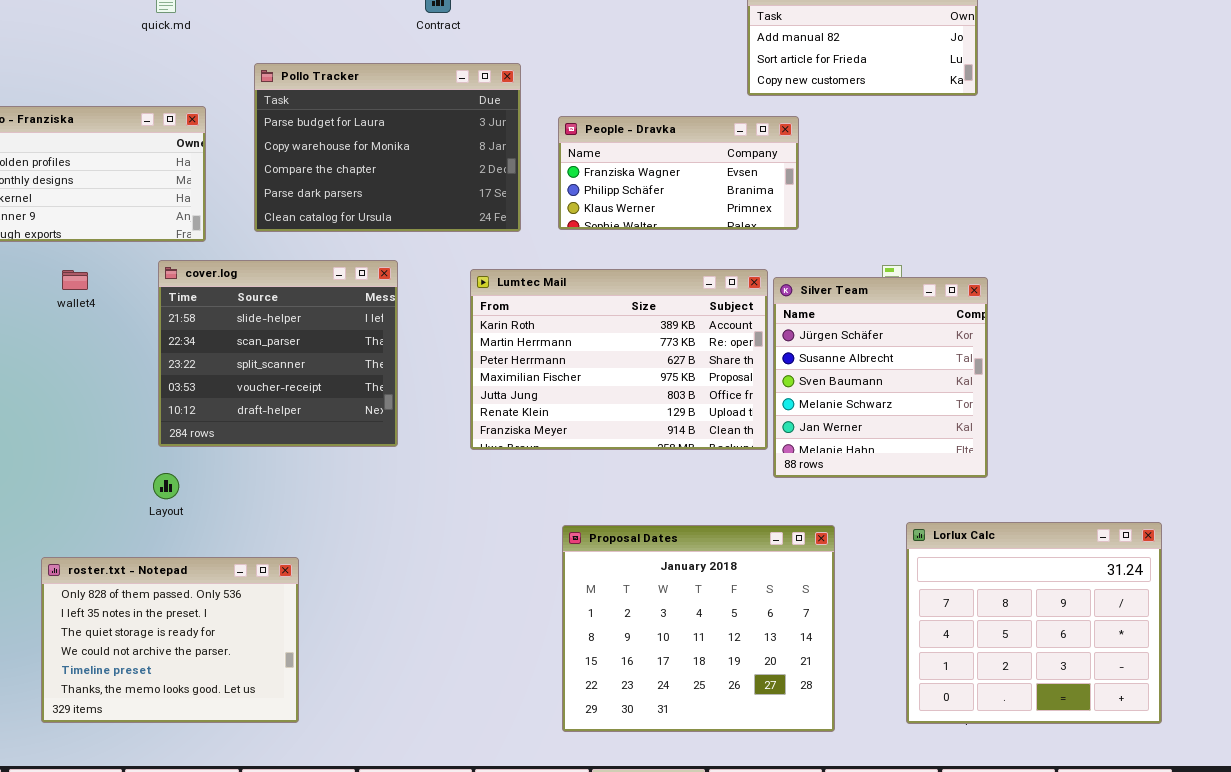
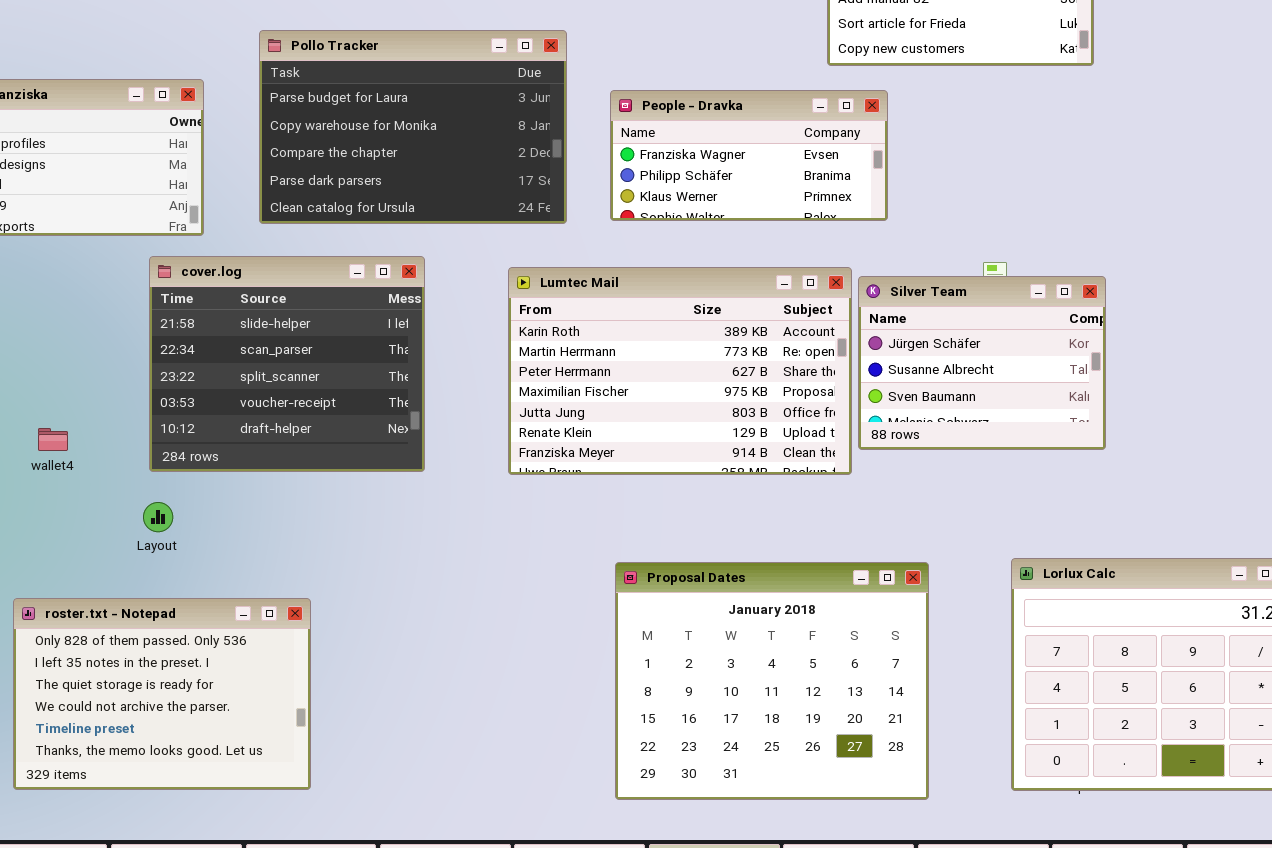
wallet4: [62,270,88,290] -> [38,428,68,451], moved
Silver Team: [773,277,988,478] -> [858,276,1106,450], resized

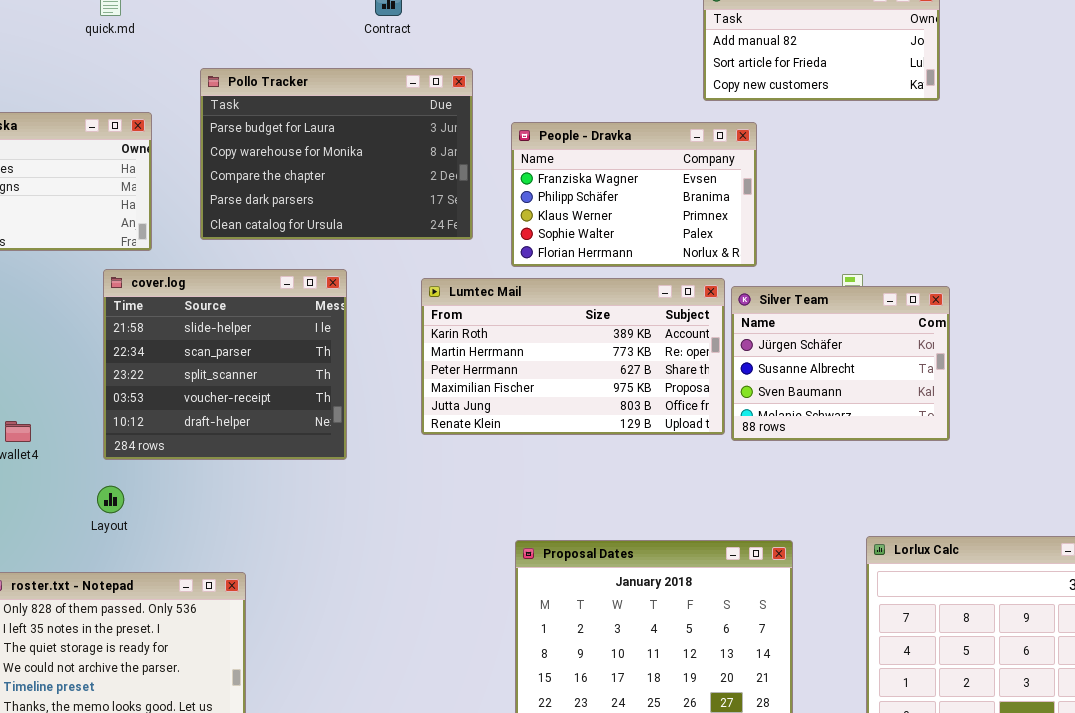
People - Dravka: [610,90,888,221] -> [511,122,757,267], resized
Lumtec Mail: [508,267,852,475] -> [421,278,725,435], resized

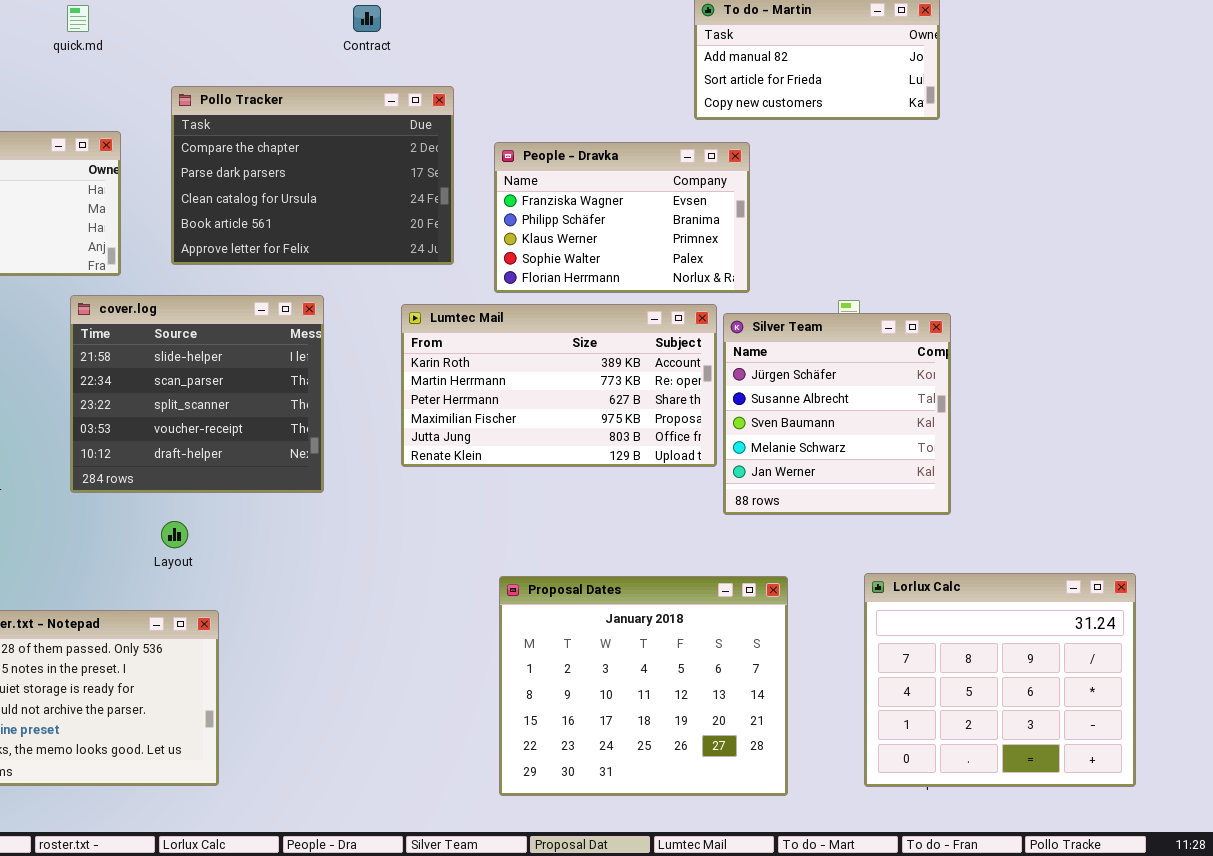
Pollo Tracker: [200,68,473,240] -> [171,86,454,265], scrolled down 2 rows
Silver Team: [731,286,950,441] -> [723,313,951,515], resized
Layout: [97,486,124,513] -> [161,521,188,548], moved

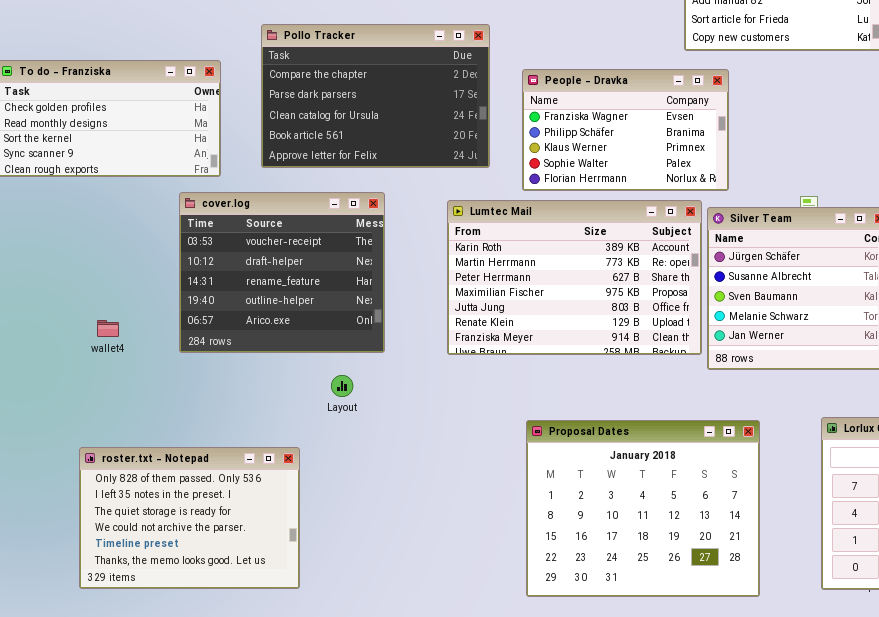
cover.log: [70,295,324,493] -> [179,192,385,353], scrolled down 3 rows
Lumtec Mail: [401,304,717,467] -> [447,200,702,355], resized
Layout: [161,521,188,548] -> [331,375,353,397], moved

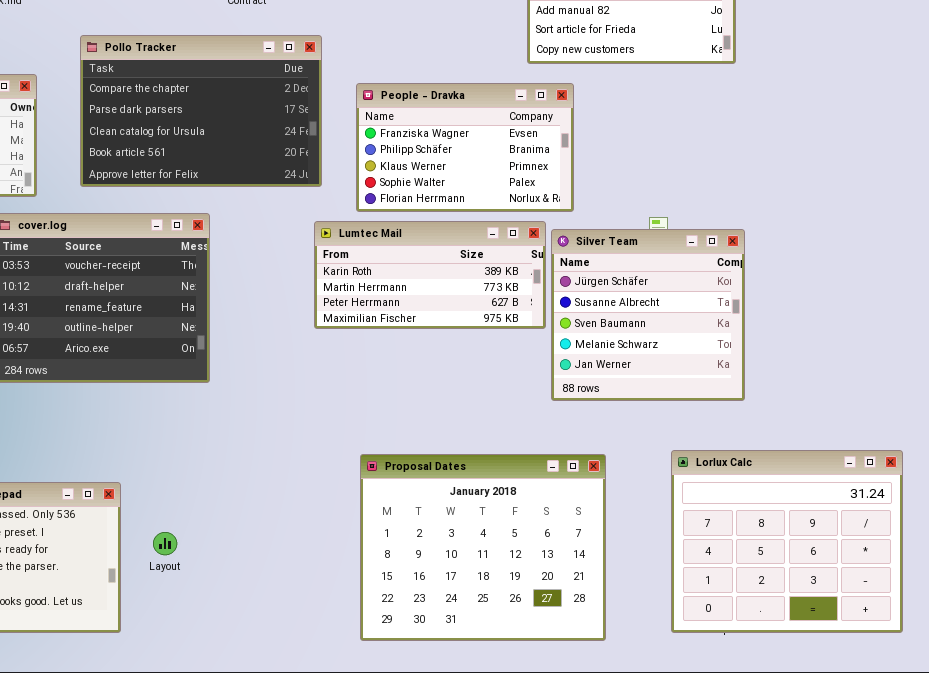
Lumtec Mail: [447,200,702,355] -> [314,221,546,329], resized
Layout: [331,375,353,397] -> [153,532,177,555], moved

